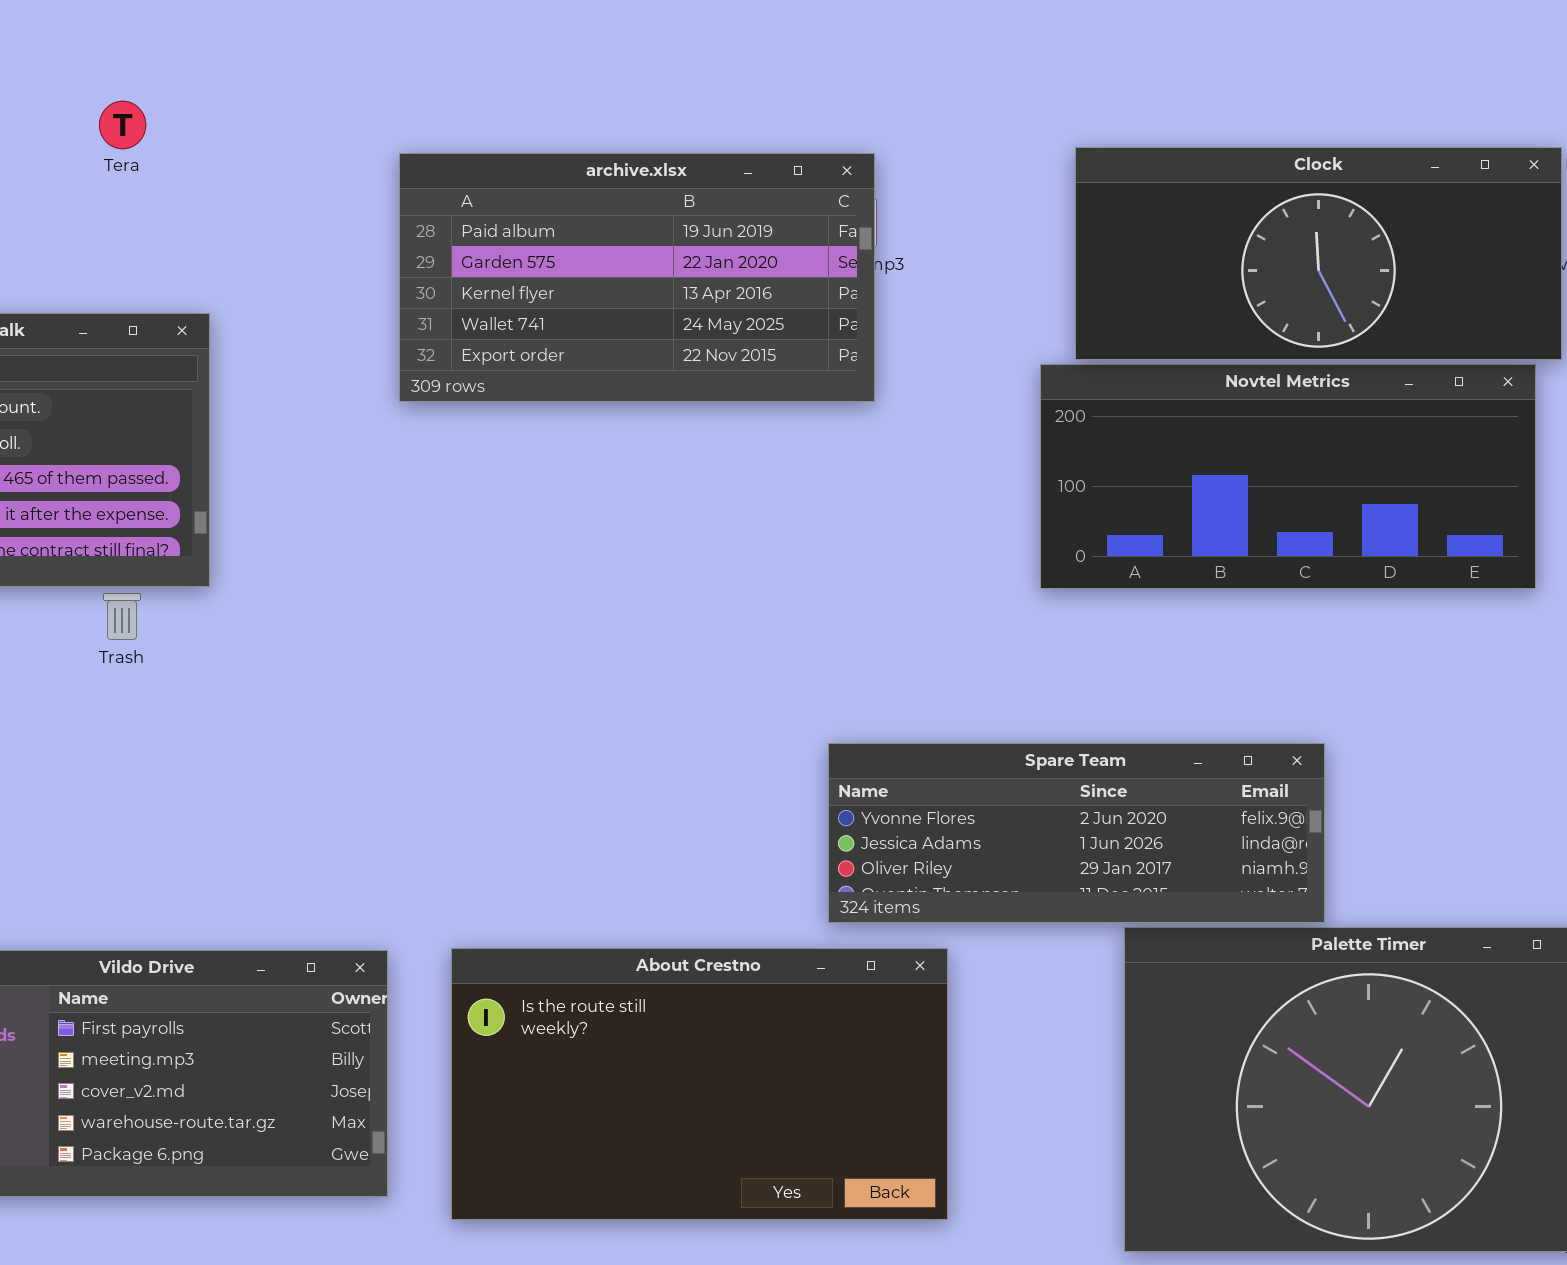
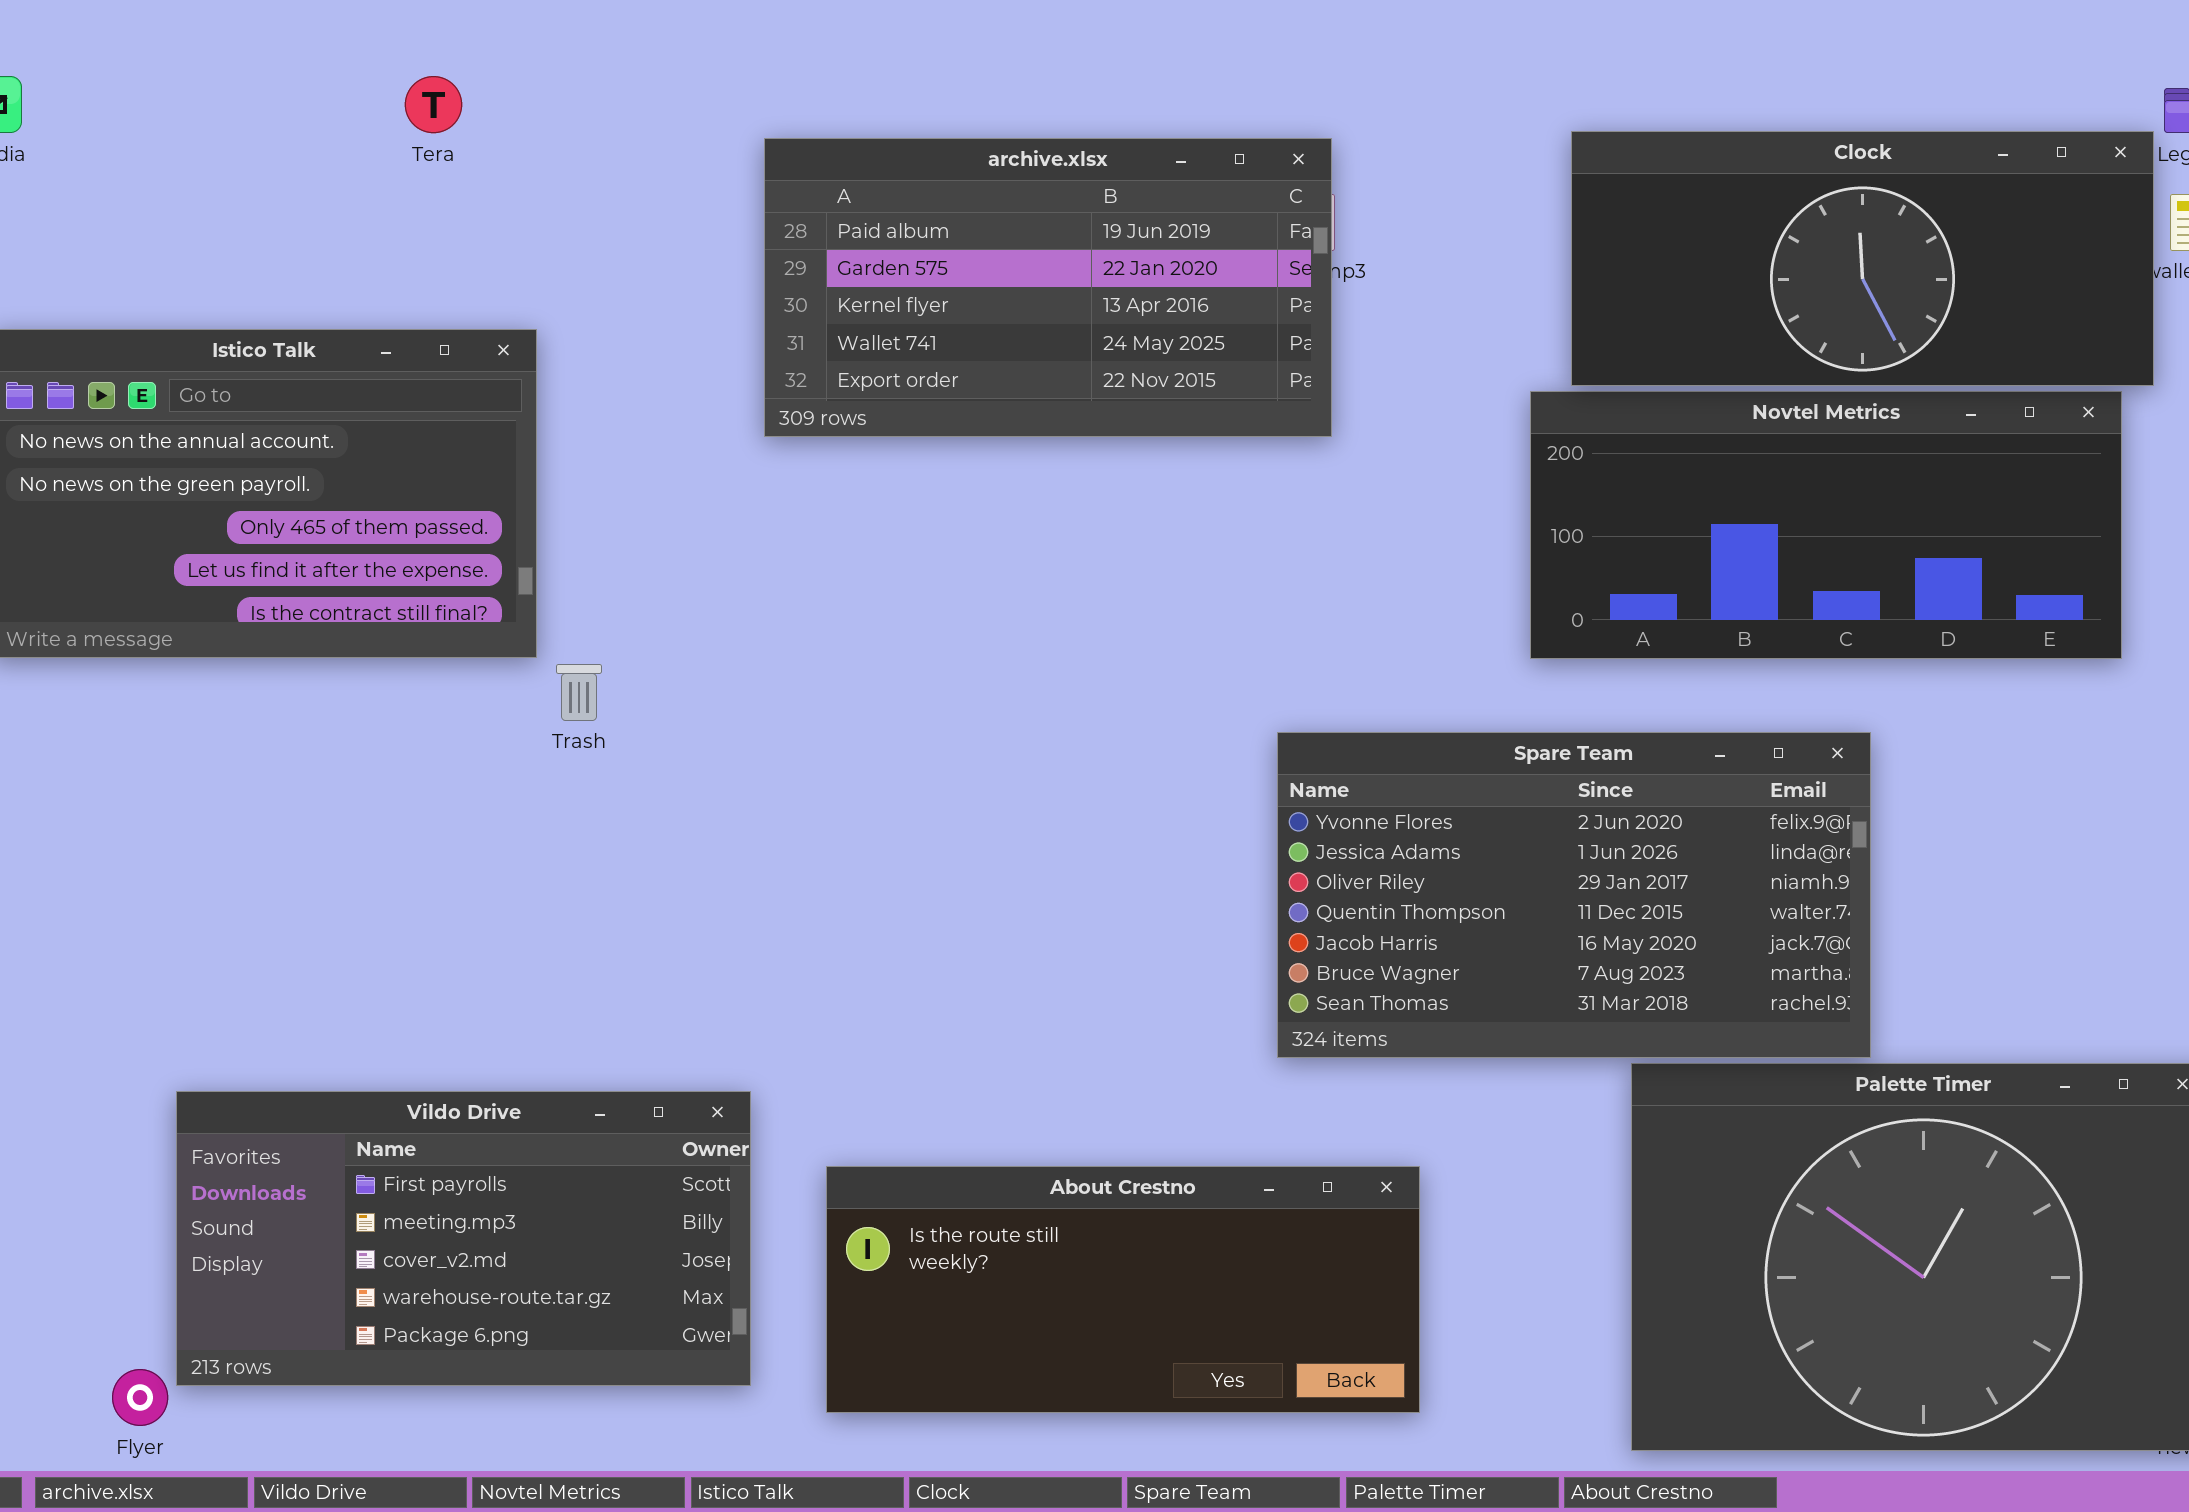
Trash: [103,593,141,640] -> [556,664,602,721], moved
Spare Team: [828,743,1325,923] -> [1277,732,1871,1058], resized
About Crestno: [451,948,948,1220] -> [826,1166,1420,1413], resized

